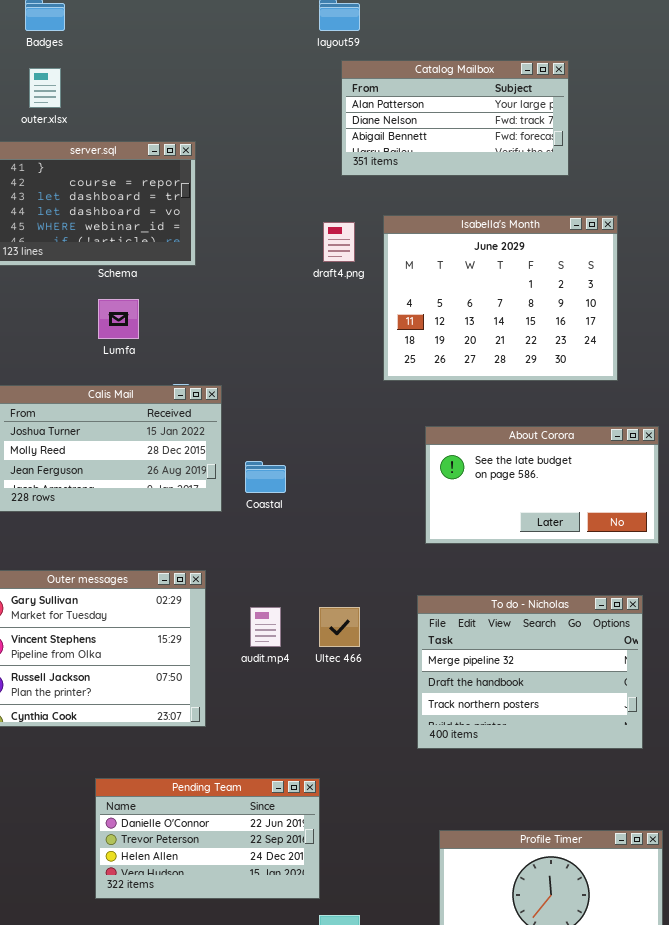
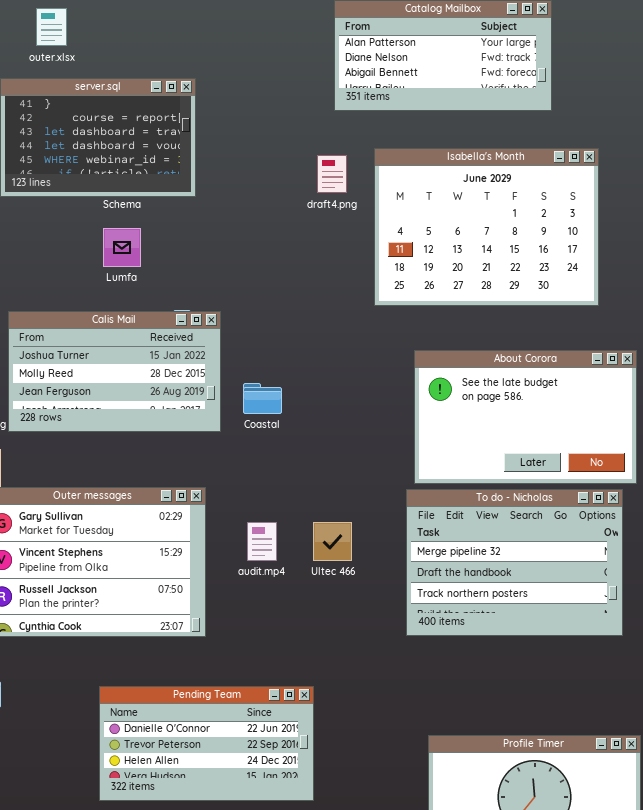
About Corora: [425,426,659,544] -> [414,350,637,484], resized
To do - Nicholas: [417,595,643,749] -> [406,489,623,636], moved

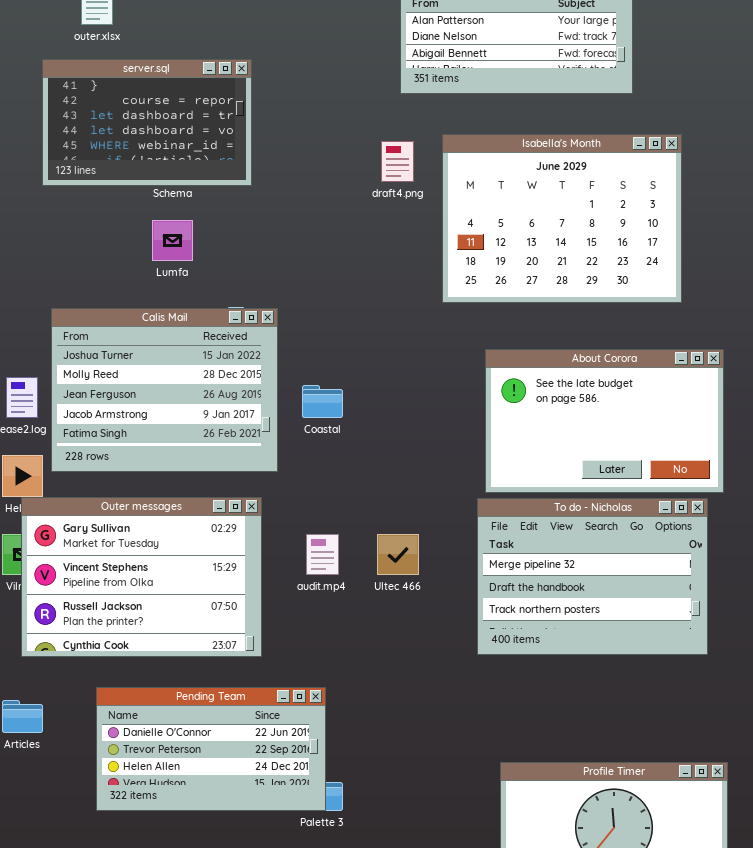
Calis Mail: [8,311,221,432] -> [51,308,278,472], resized
Pending Team: [99,686,314,801] -> [96,687,326,811], moved

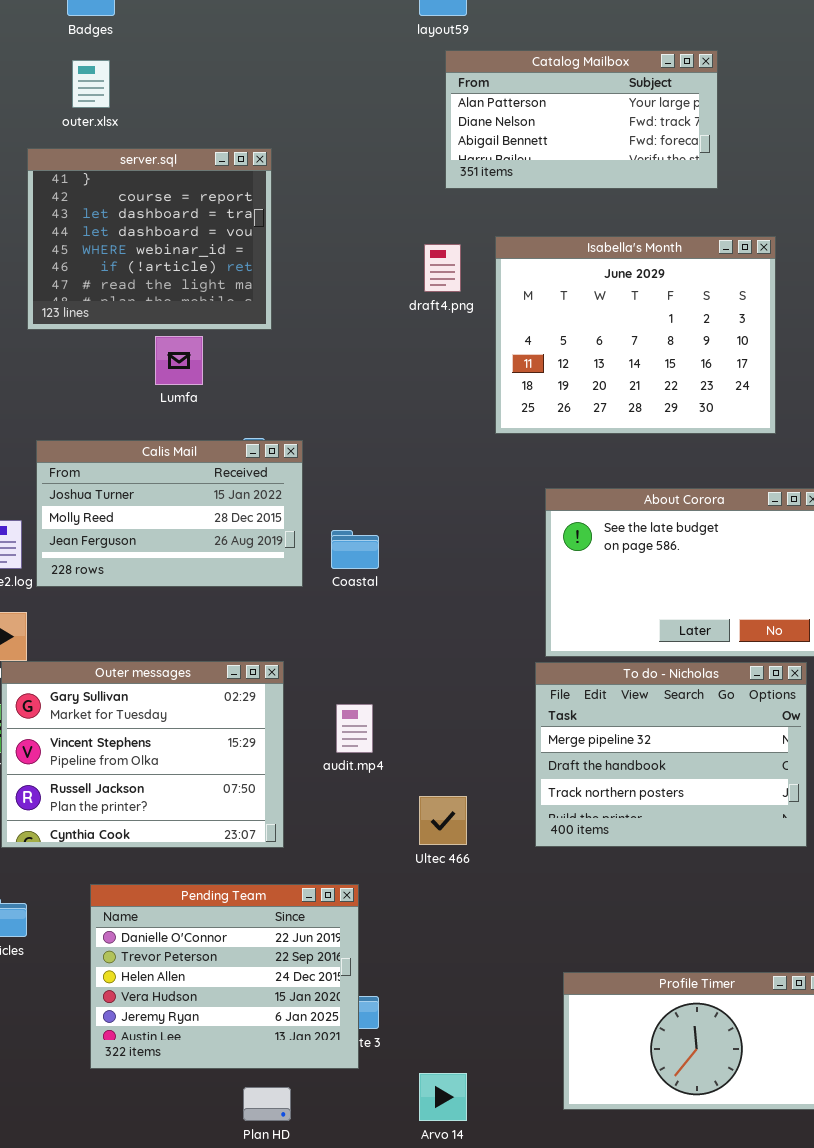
server.sql: [42,59,252,186] -> [27,148,272,330], resized
Calis Mail: [51,308,278,472] -> [36,440,303,587], resized
Ultec 466: [377,534,419,575] -> [419,796,467,845], moved
Pending Team: [96,687,326,811] -> [90,884,359,1069], resized

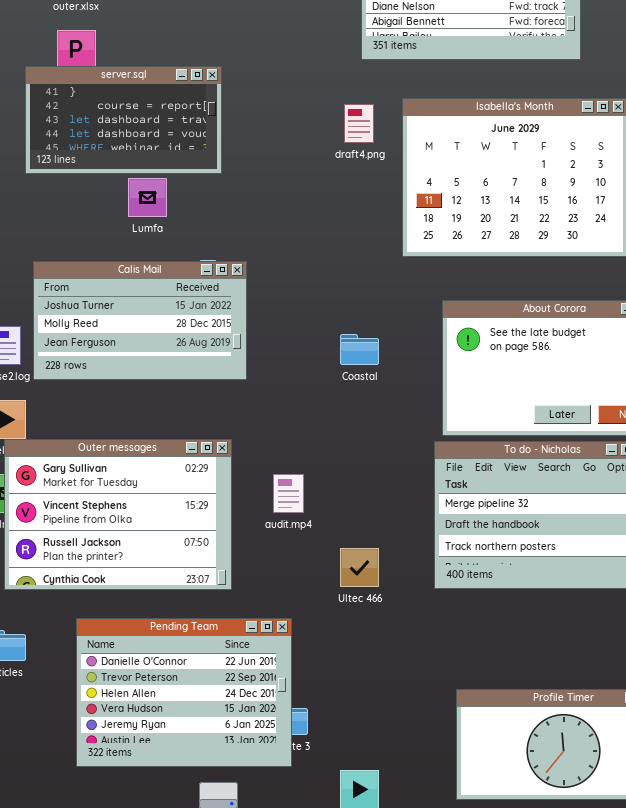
server.sql: [27,148,272,330] -> [25,66,222,174], resized
Coastal: [331,530,379,569] -> [340,334,379,365], moved

